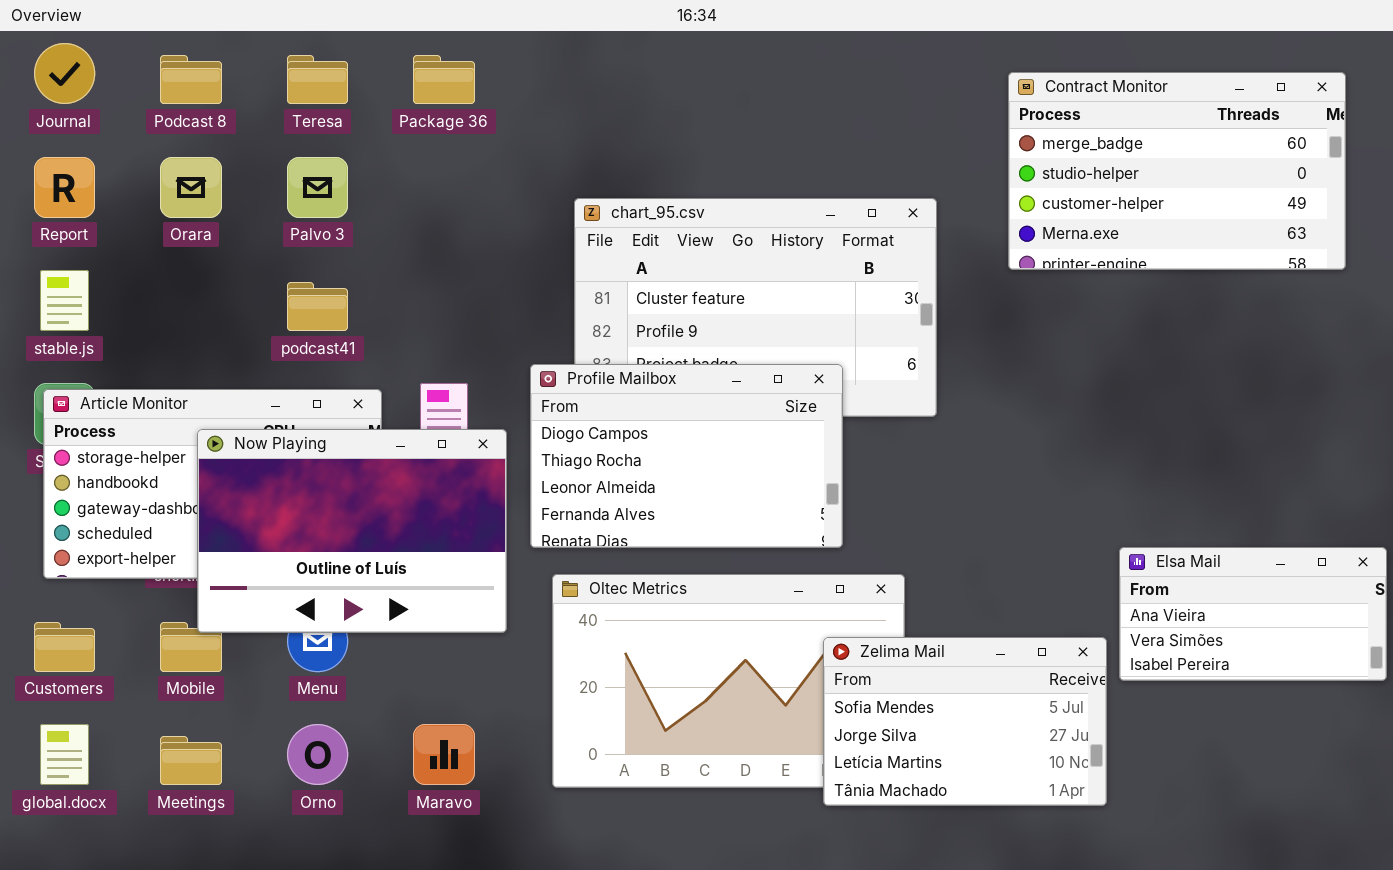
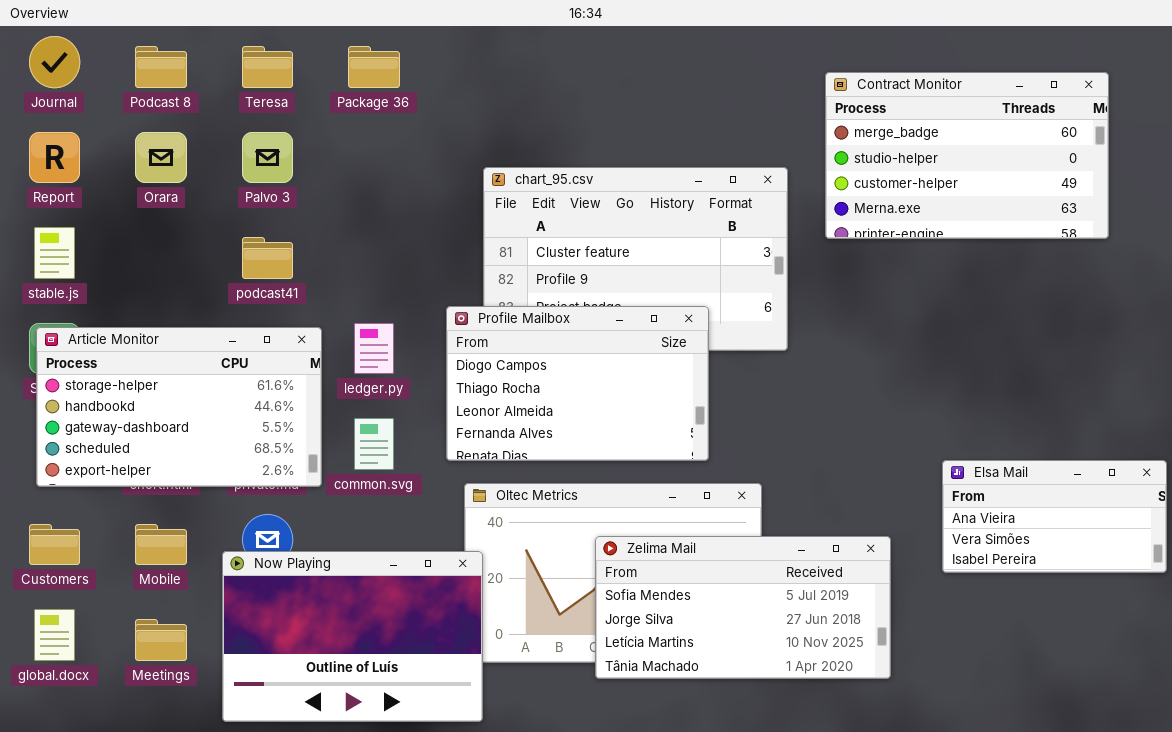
Contract Monitor: [1008,72,1346,270] -> [825,72,1109,239], moved
Now Playing: [197,429,507,633] -> [222,551,483,722], moved
Zelima Mail: [823,637,1107,806] -> [595,536,891,679], moved, resized

